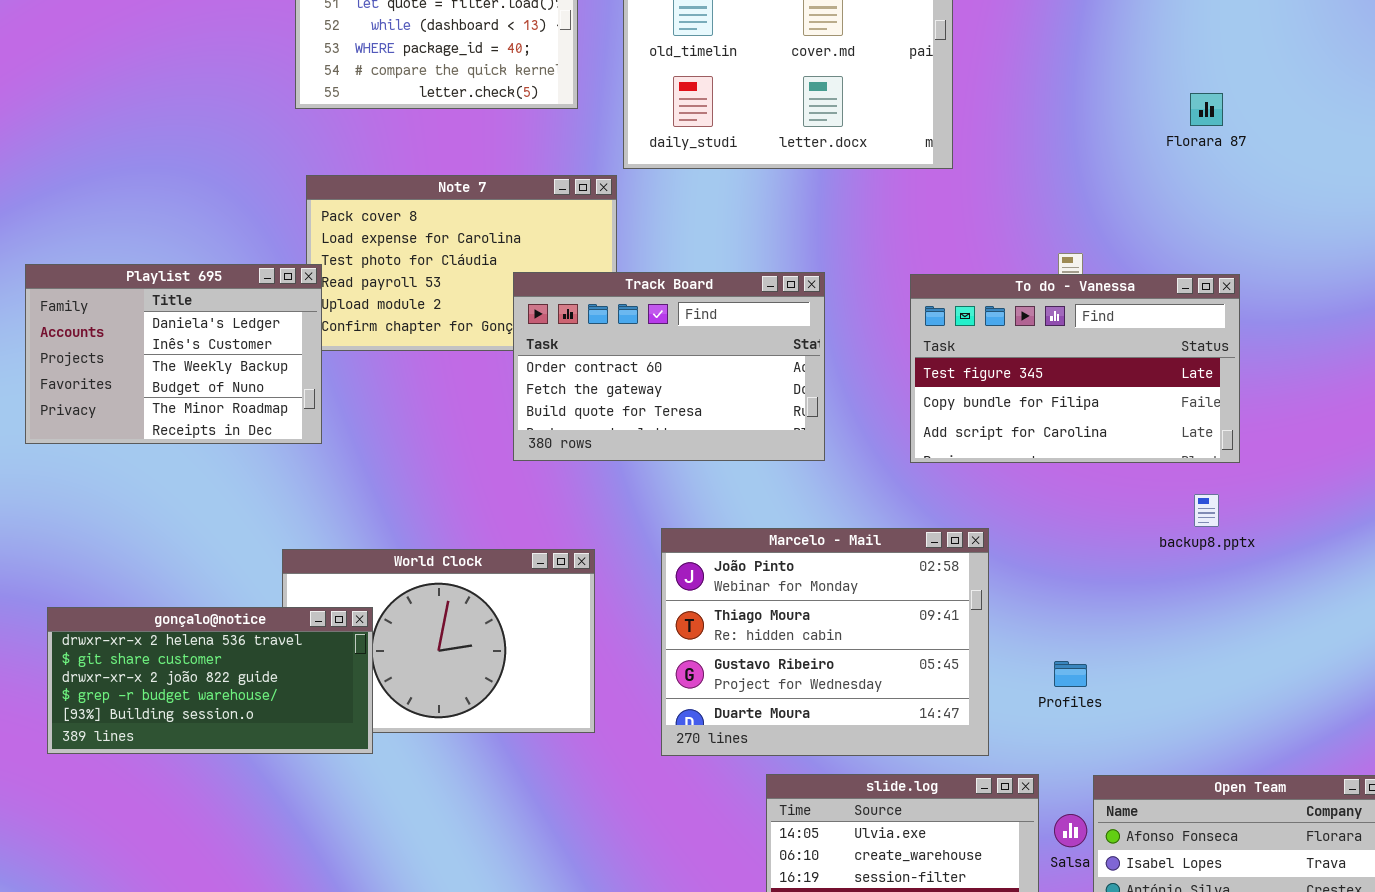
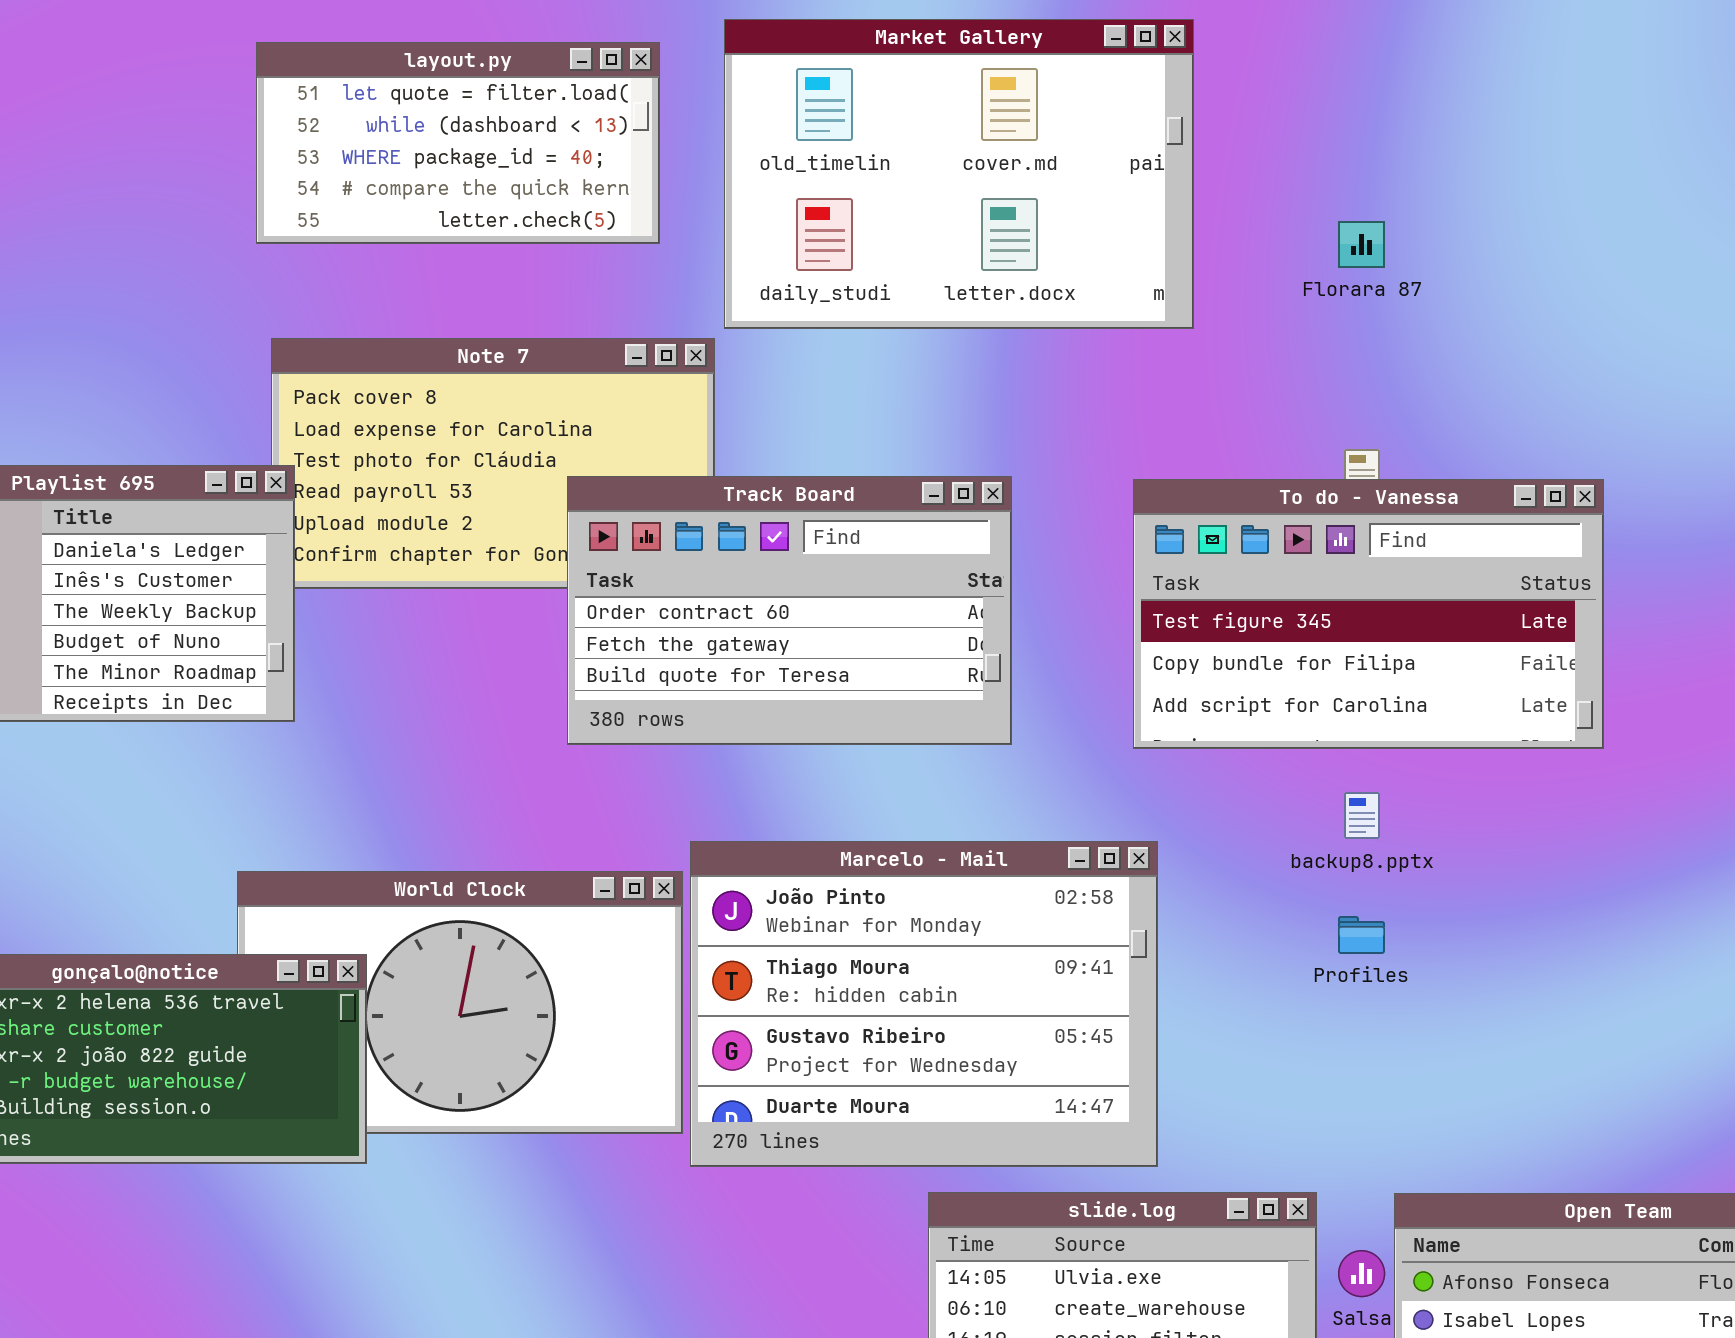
Florara 87: [1190,93,1223,126] -> [1338,221,1385,268], moved
backup8.pptx: [1194,494,1219,527] -> [1344,792,1380,839], moved
Marcelo - Mail: [661,528,989,756] -> [690,841,1158,1167], moved
Profiles: [1054,661,1087,687] -> [1338,916,1385,954], moved

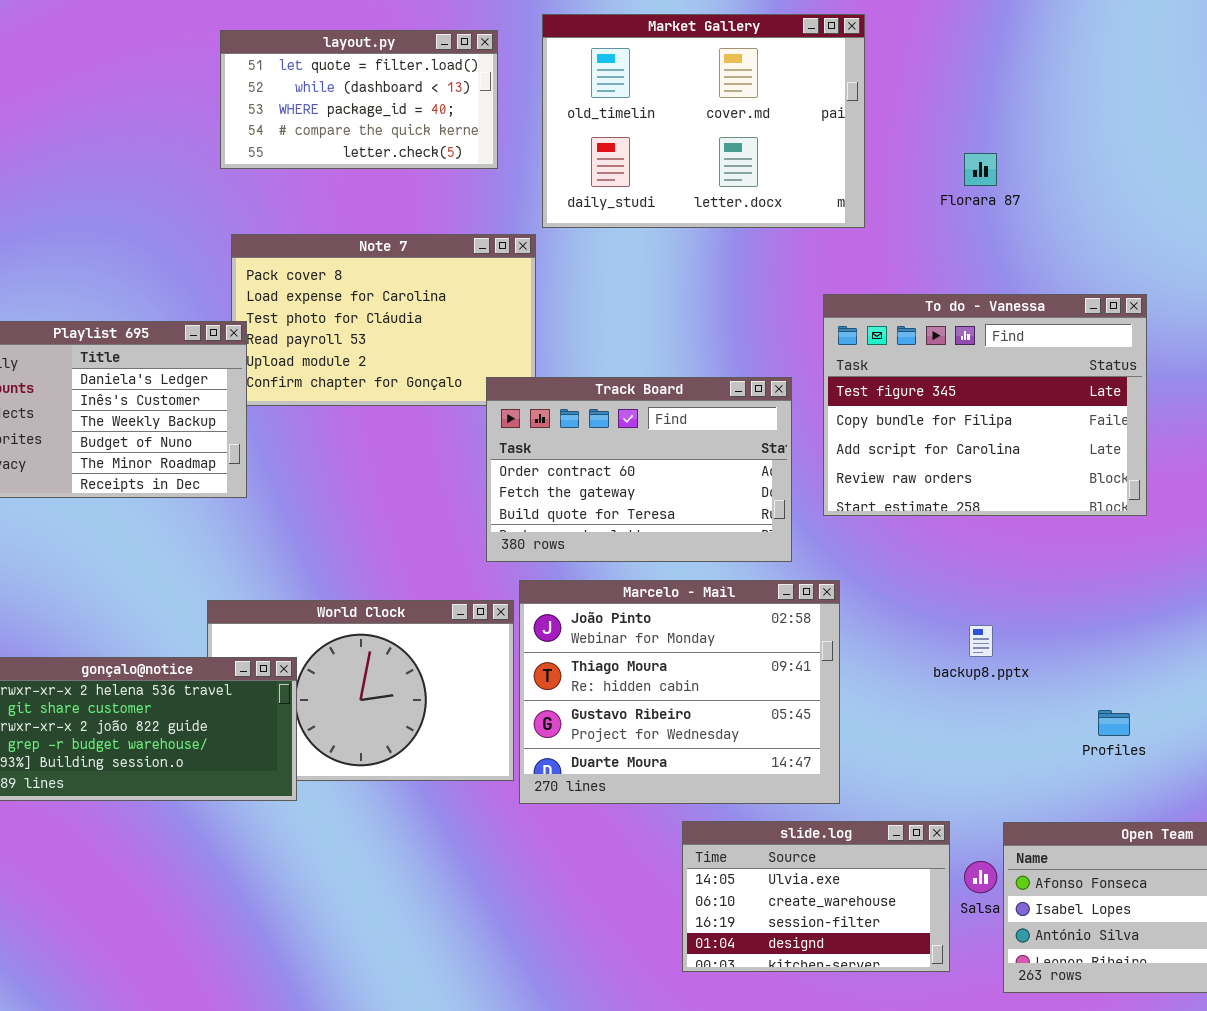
Track Board: [567,476,1012,745] -> [486,377,792,562], moved
To do - Vanessa: [1133,479,1604,749] -> [823,294,1147,516], resized
backup8.pptx: [1344,792,1380,839] -> [969,625,993,657], moved
Profiles: [1338,916,1385,954] -> [1098,710,1130,736], moved

